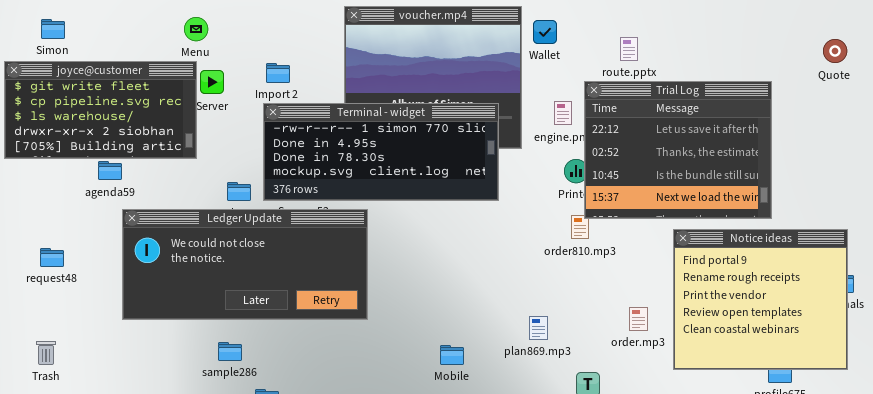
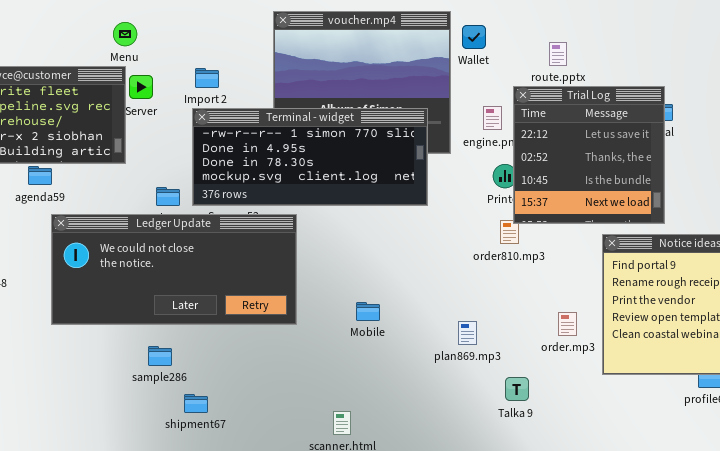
Trial Log: [584,81,772,219] -> [513,86,665,224], resized
Mobile: [440,345,464,365] -> [356,302,380,321], moved

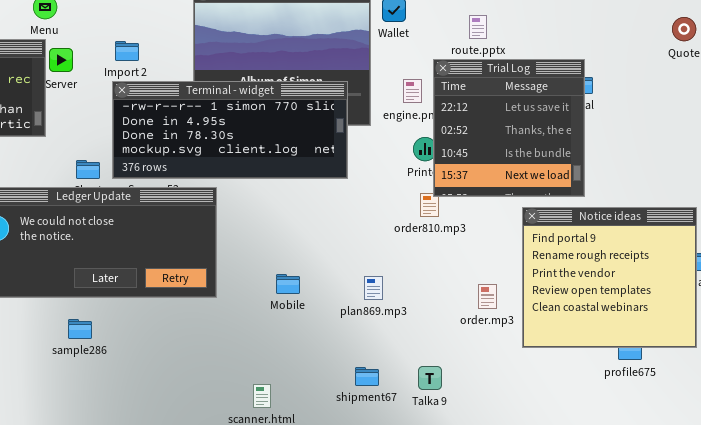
plan869.mp3: [458,321,477,345] -> [364,276,383,300], moved
Talka 9: [505,377,529,401] -> [418,366,442,390], moved
shipment67: [184,394,208,413] -> [355,367,379,386], moved

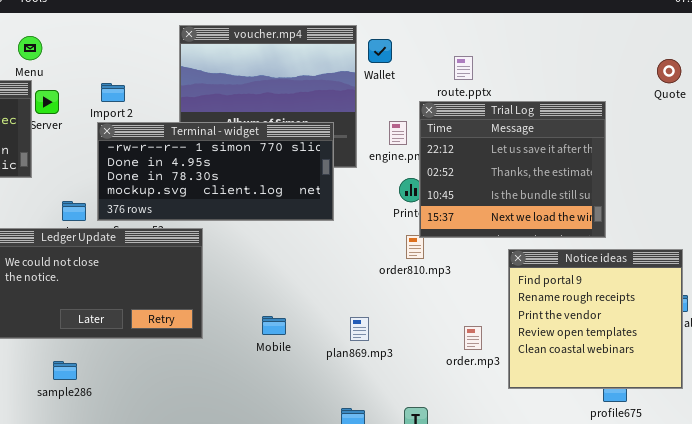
Trial Log: [433,59,585,197] -> [419,101,606,238], resized

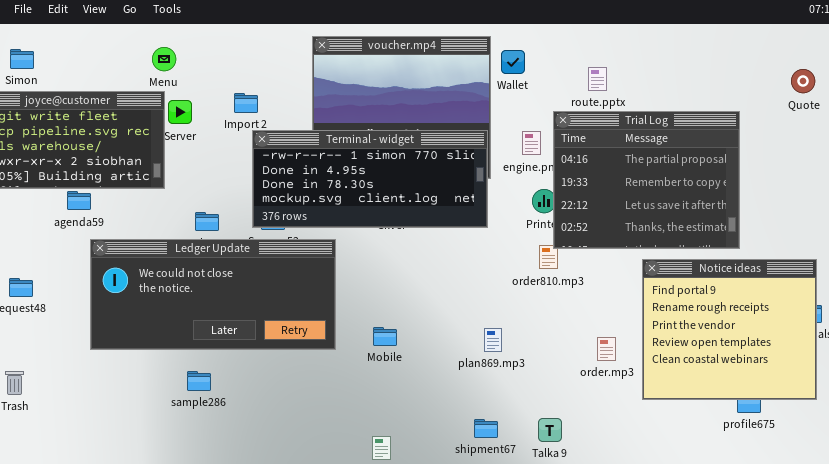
Trial Log: [419,101,606,238] -> [553,111,740,249], scrolled up 2 rows
Terminal - widget: [97,122,334,221] -> [252,130,488,228], moved
Mobile: [262,316,286,335] -> [373,327,397,346], moved

